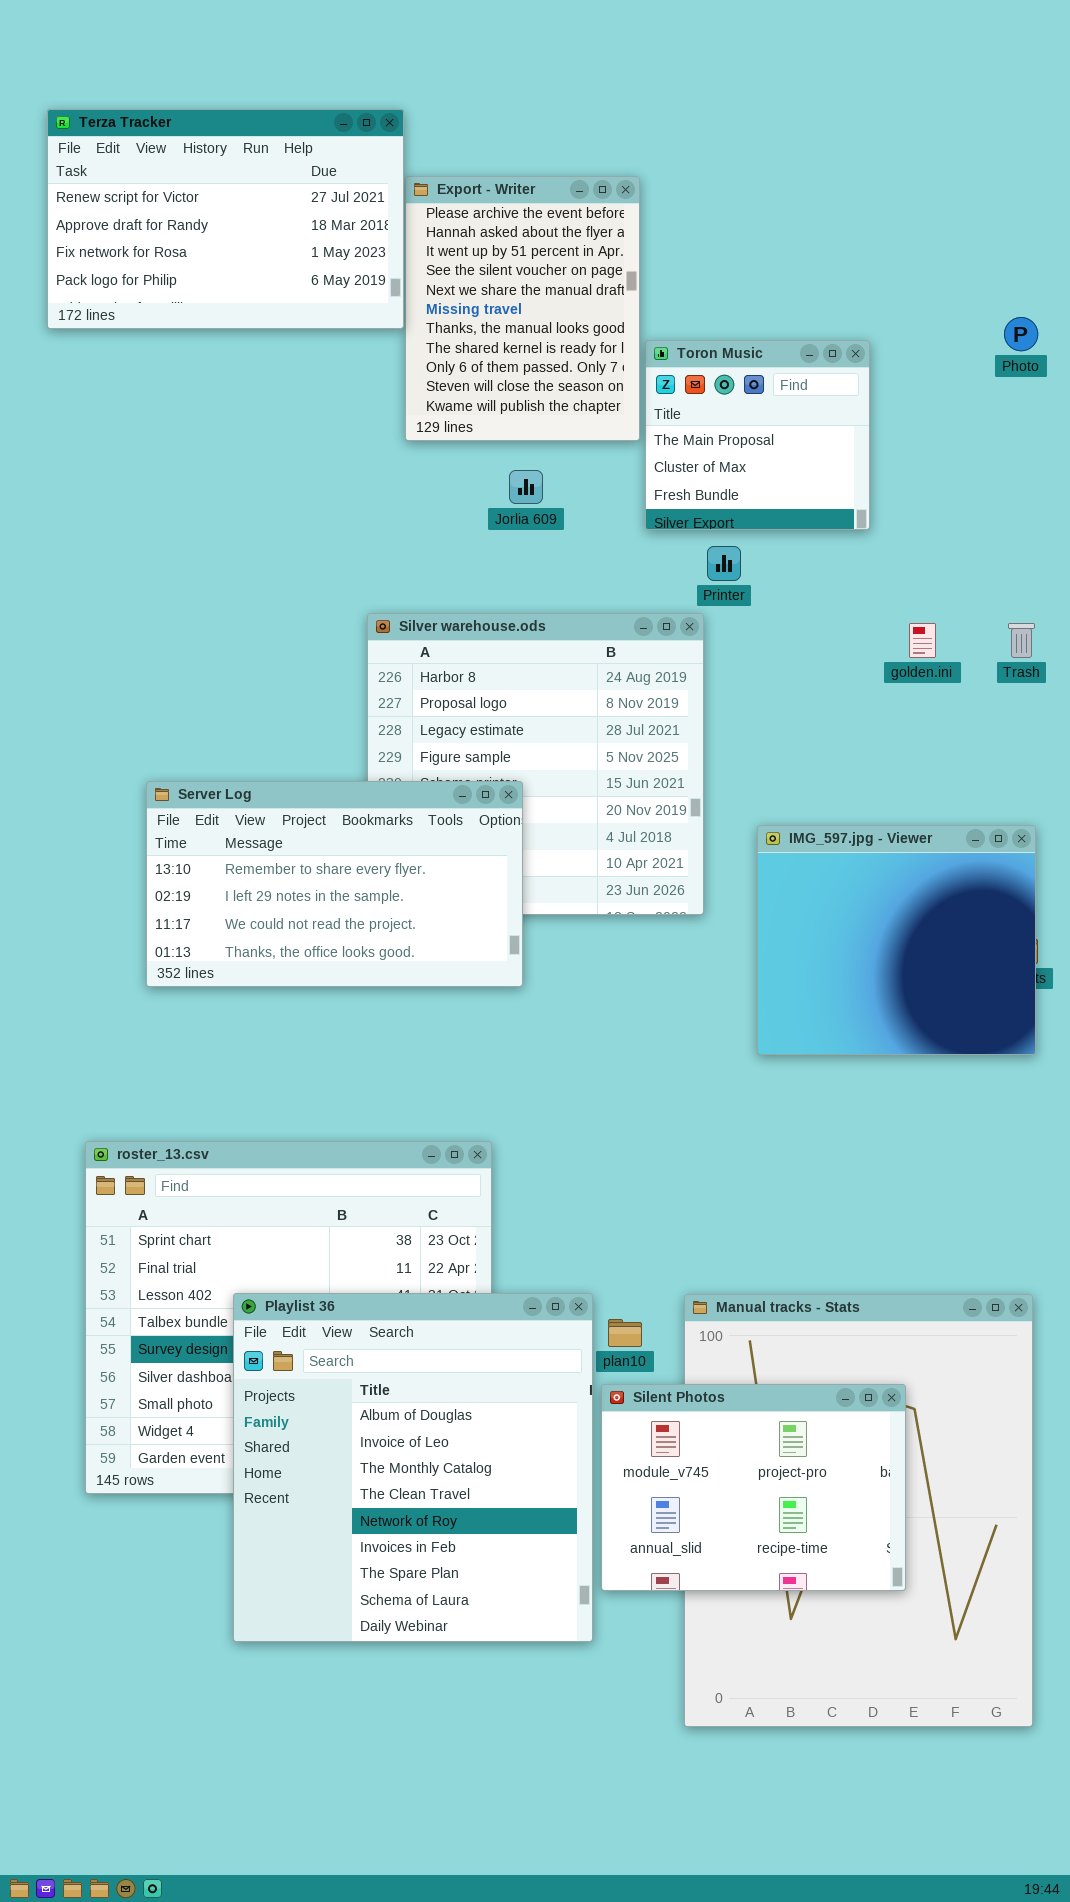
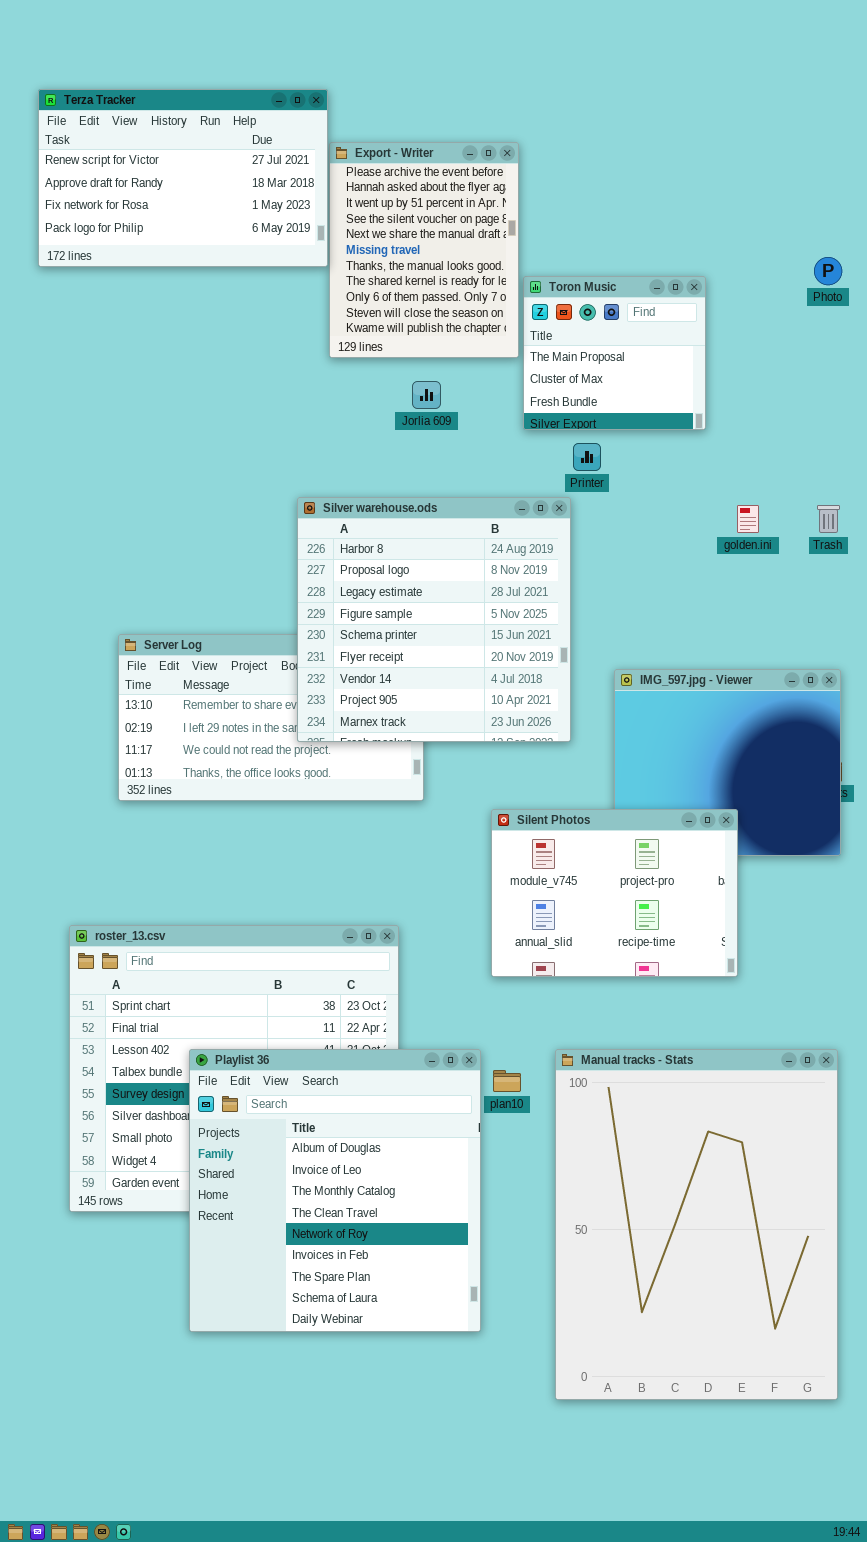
Silver warehouse.ods: [367,613,704,915] -> [297,497,571,742], raised
Silent Photos: [601,1384,906,1591] -> [491,809,738,977], moved

